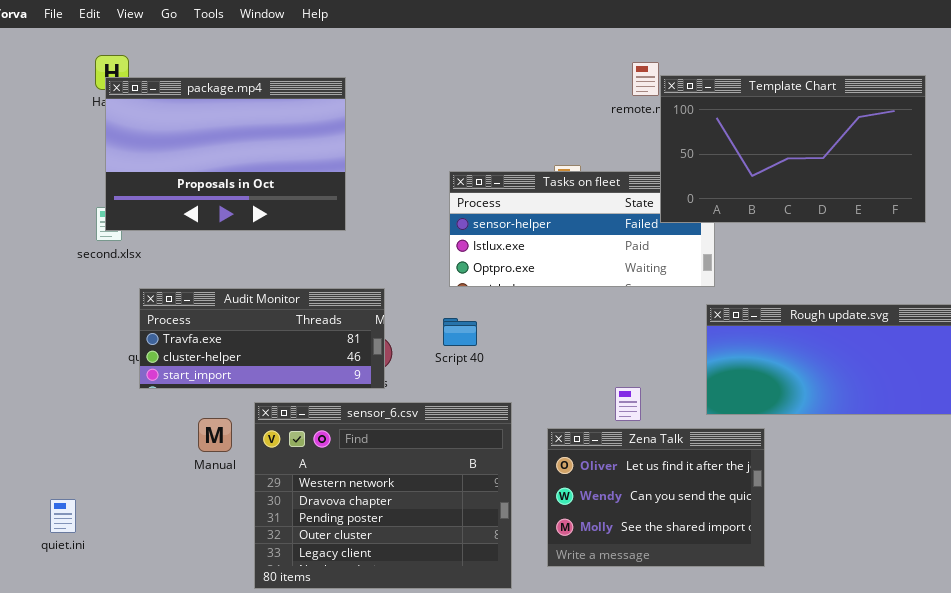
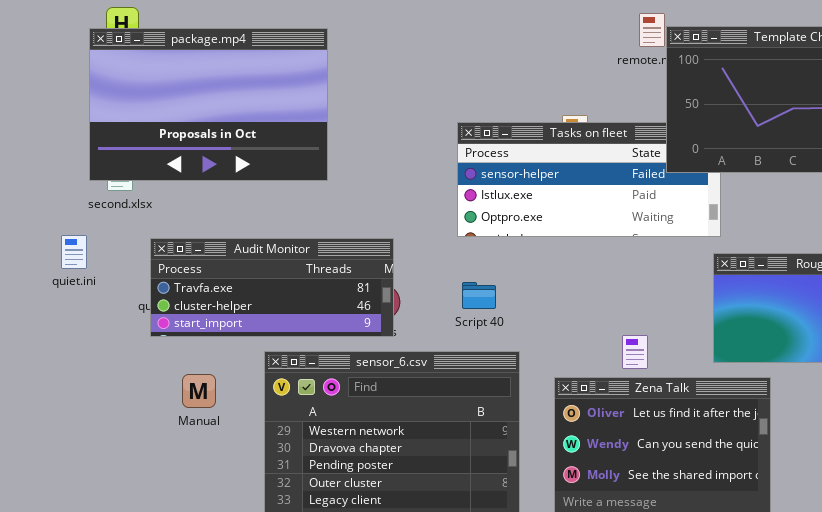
package.mp4: [105,77,346,231] -> [89,28,328,181], moved
Script 40: [443,318,477,346] -> [462,282,496,309], moved
Manual: [198,418,232,452] -> [182,374,216,408], moved
quiet.ini: [50,499,76,533] -> [61,235,87,269], moved

